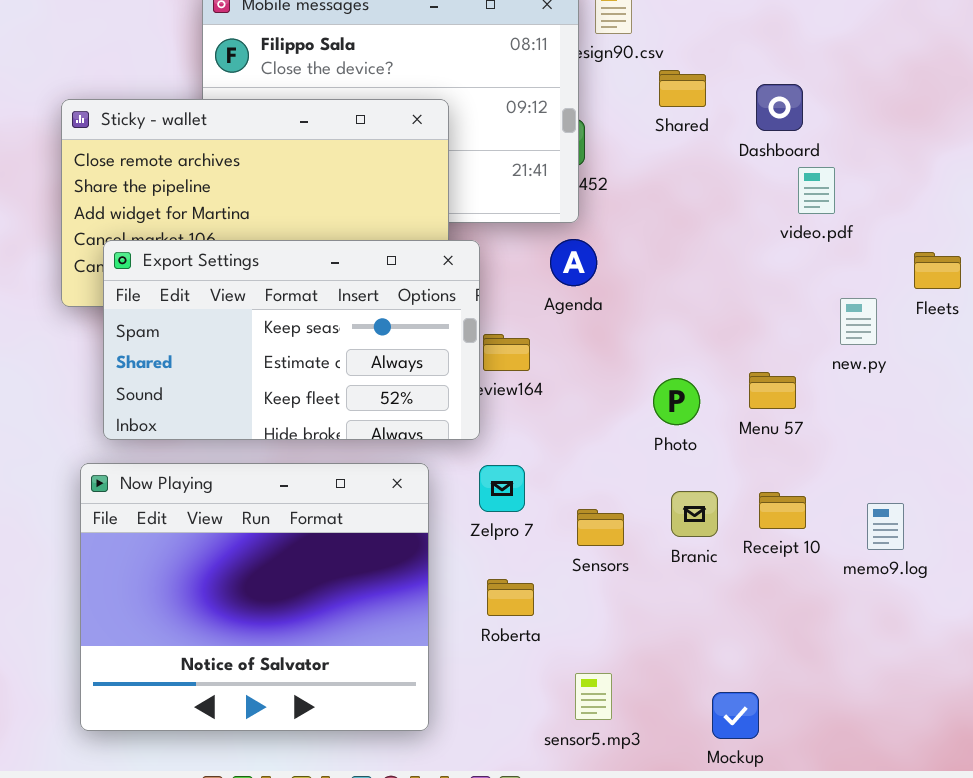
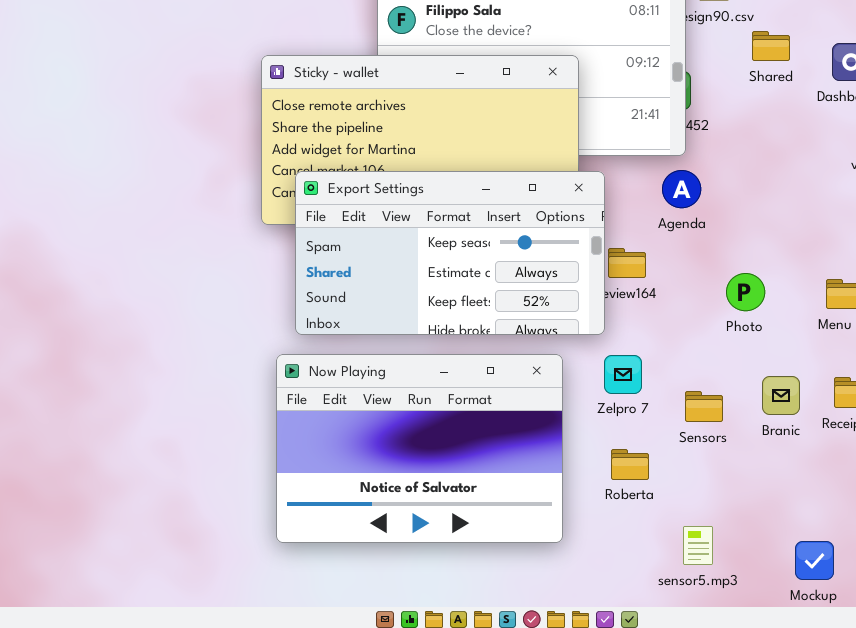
Photo: [653,378,700,425] -> [726,273,765,311], moved
Now Playing: [80,463,429,731] -> [276,354,563,543], resized

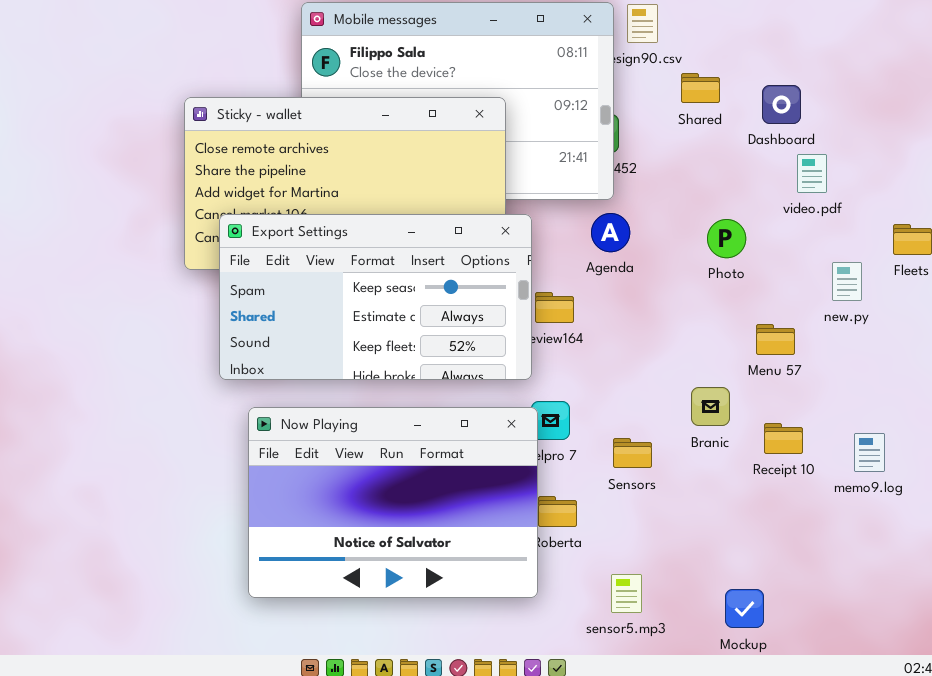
Photo: [726,273,765,311] -> [707,219,746,258], moved
Now Playing: [276,354,563,543] -> [248,407,538,598], moved
Branic: [762,376,800,415] -> [691,387,730,426], moved

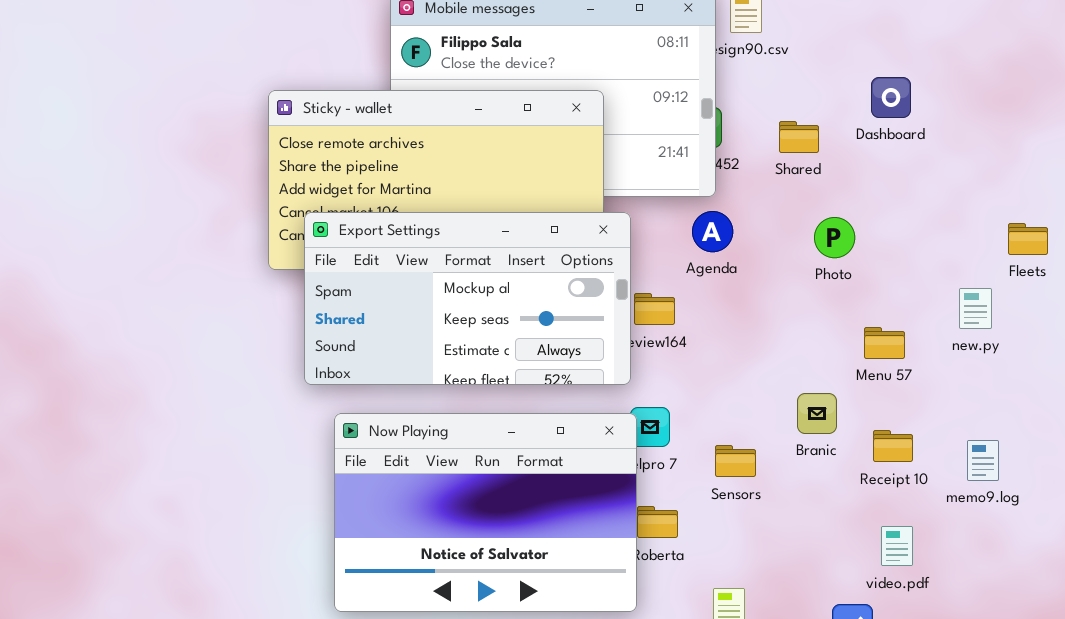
Shared: [681,73,720,103] -> [779,121,819,153], moved
video.pdf: [797,154,827,193] -> [881,526,913,566], moved
Export Settings: [219,214,532,380] -> [304,212,631,385], scrolled up 1 row
new.py: [832,262,862,301] -> [959,288,992,329], moved

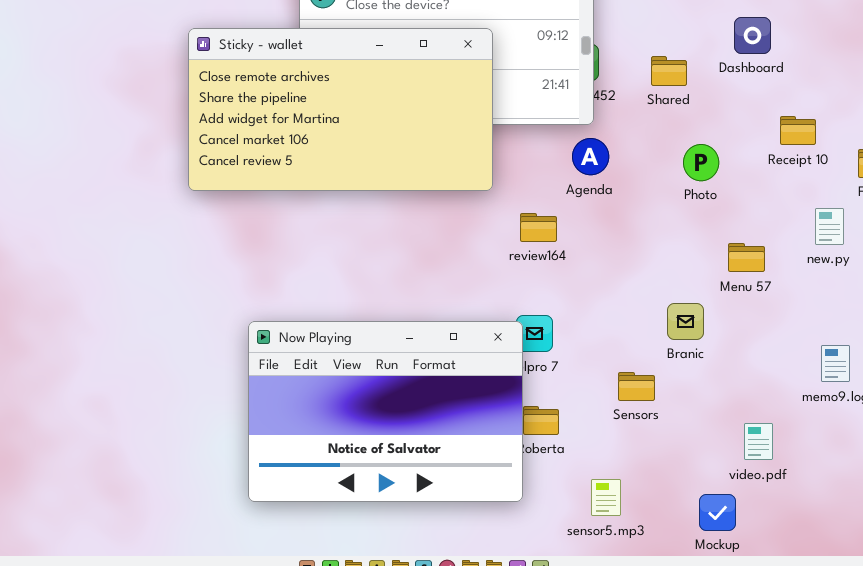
Export Settings: [304,212,631,385] -> none, closed
Receipt 10: [873,430,913,462] -> [780,116,816,145], moved
Sensors: [715,445,756,477] -> [618,372,655,401], moved

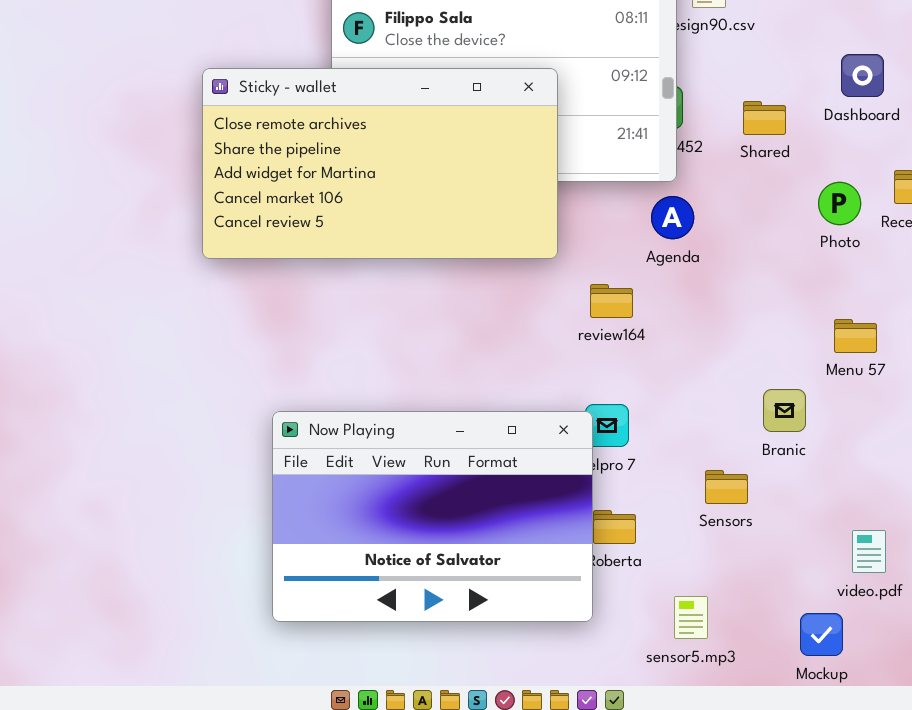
Photo: [683,144,719,181] -> [818,182,861,225], moved

